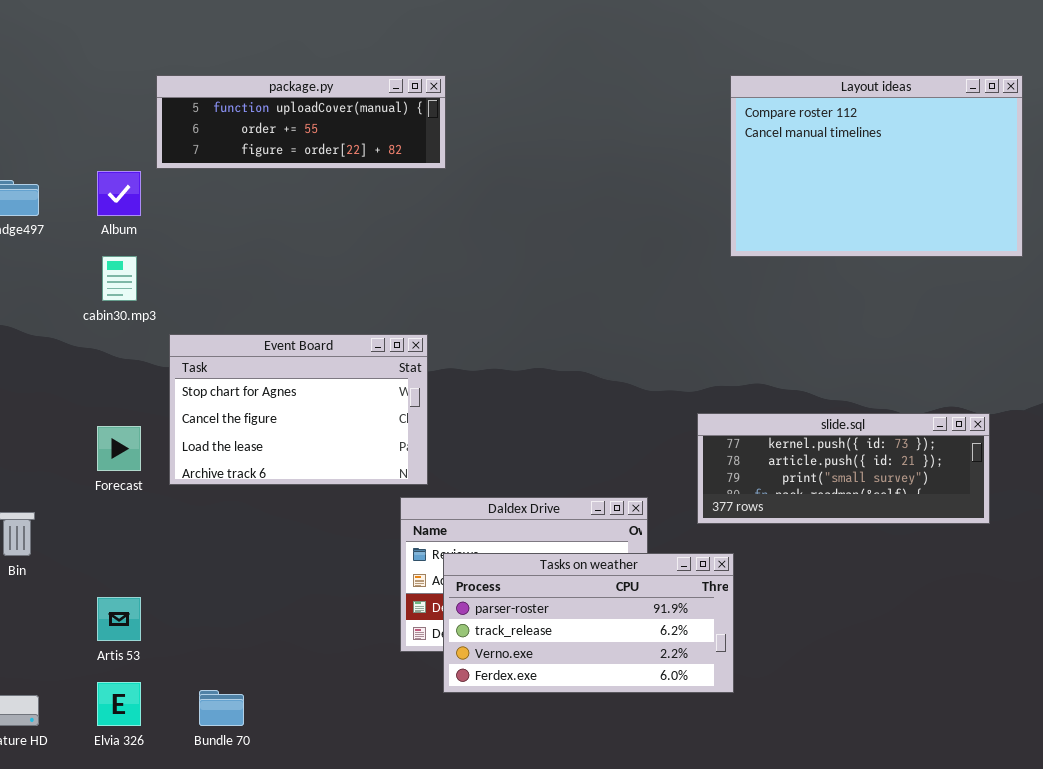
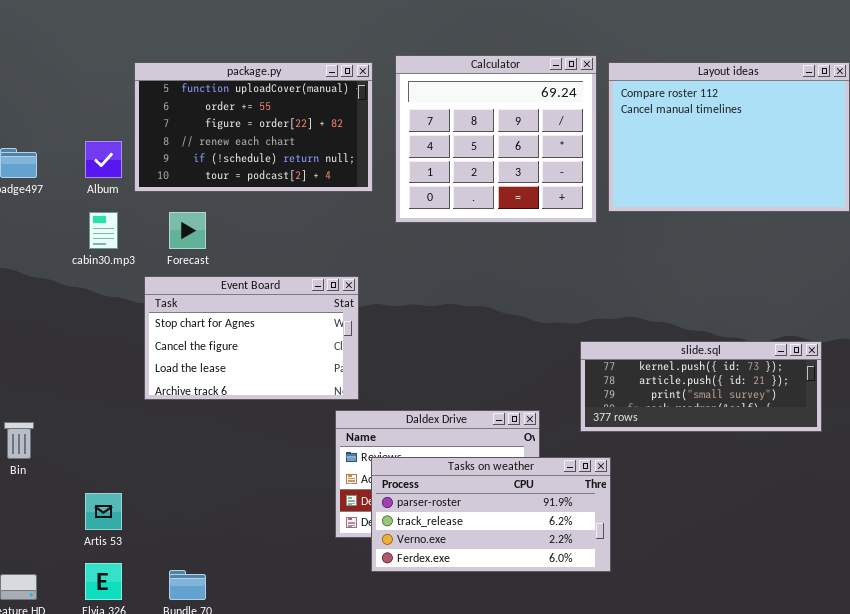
Calculator: none -> [395,55,597,223], opened
package.py: [156,75,446,169] -> [134,62,373,192], resized
Forecast: [97,426,141,471] -> [169,212,206,249], moved

